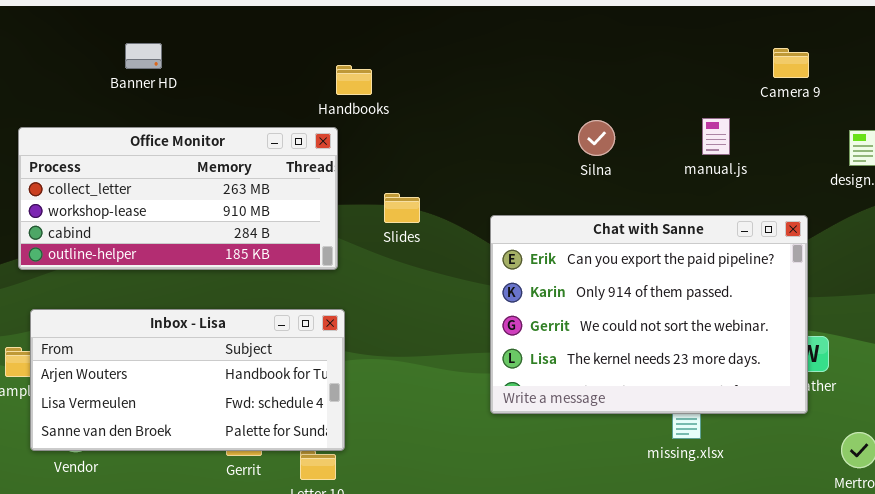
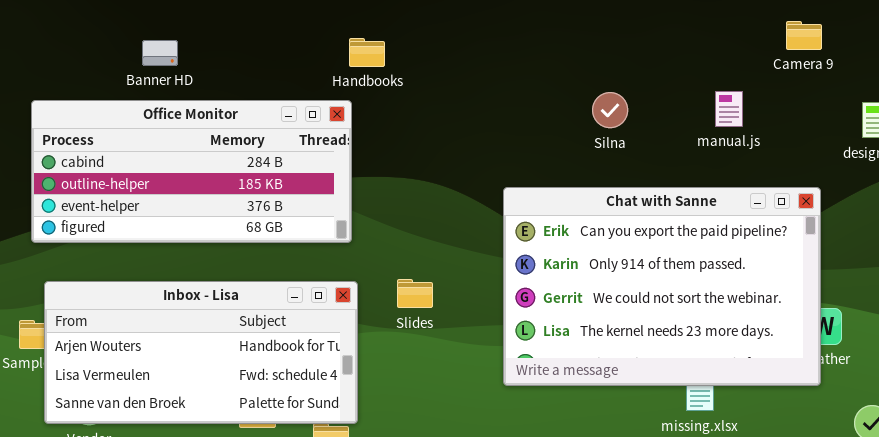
Banner HD: [125,43,162,69] -> [142,40,178,66], moved
Office Monitor: [18,127,338,270] -> [31,100,352,243], scrolled down 2 rows
Slides: [384,193,420,223] -> [397,279,433,308], moved

